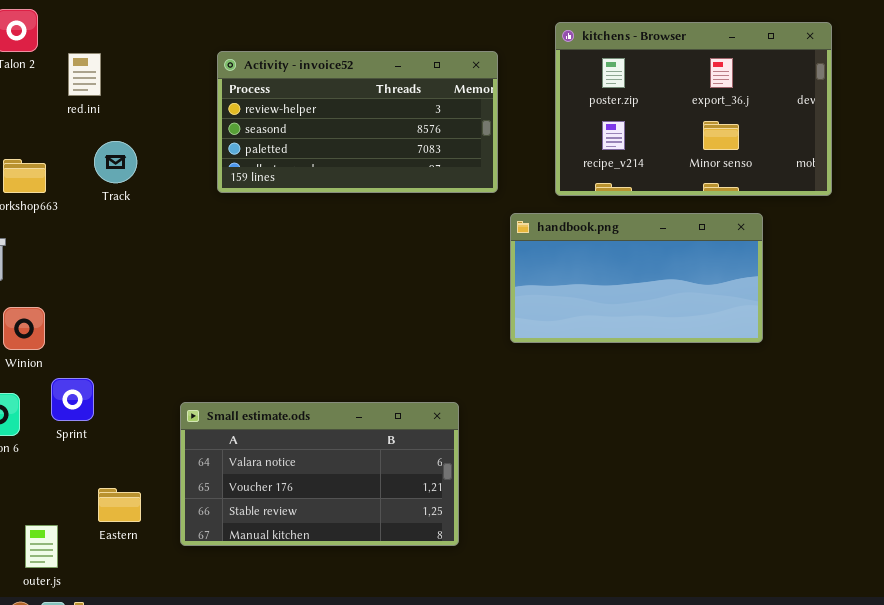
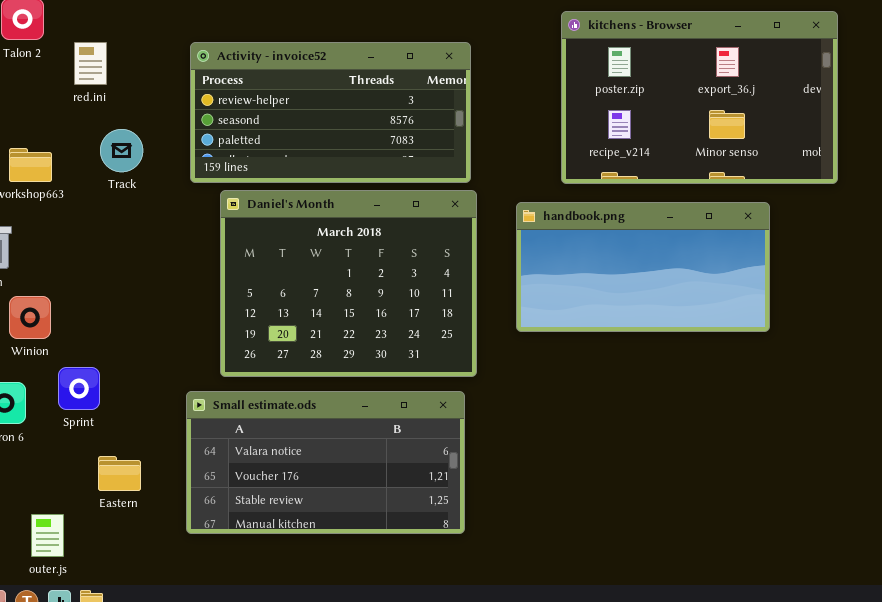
Activity - invoice52: [217,51,498,193] -> [190,42,471,183], moved
Daniel's Month: none -> [220,190,477,377], opened
Eastern: [98,488,141,522] -> [98,456,141,491], moved

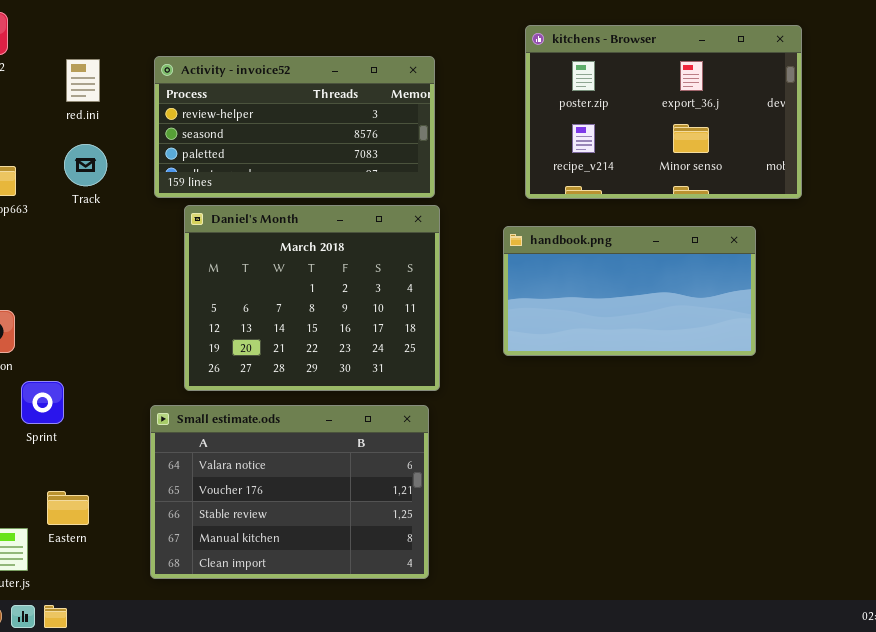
red.ini: [74,42,107,85] -> [66,59,100,102], moved
handbook.png: [516,202,770,332] -> [503,226,756,356], moved
Small estimate.ods: [186,391,465,534] -> [150,405,429,579], resized
Eastern: [98,456,141,491] -> [47,491,89,525], moved

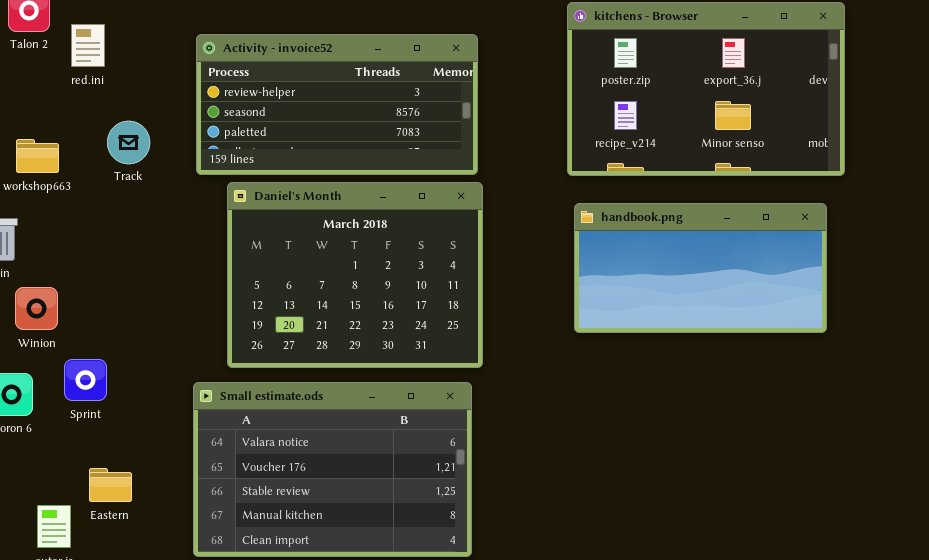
red.ini: [66,59,100,102] -> [71,24,105,67], moved
handbook.png: [503,226,756,356] -> [574,203,827,333], moved

